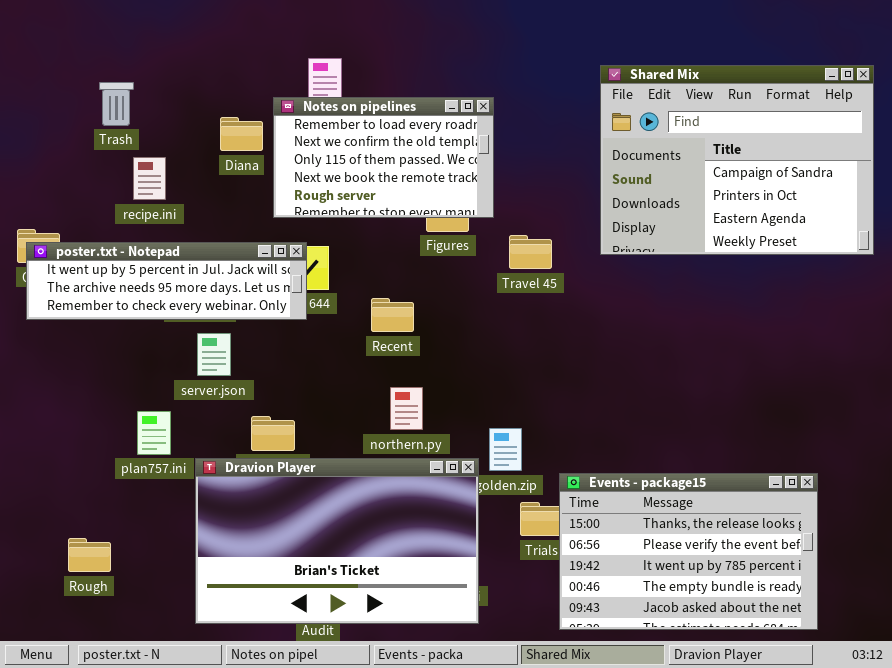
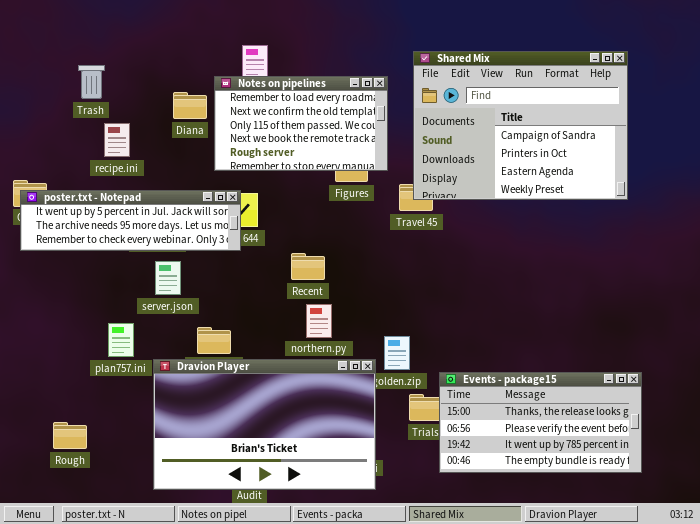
Shared Mix: [600,65,874,255] -> [413,51,628,200], moved
Recent: [371,298,414,332] -> [291,253,325,280], moved
Events - package15: [559,473,818,630] -> [439,372,642,473], resized

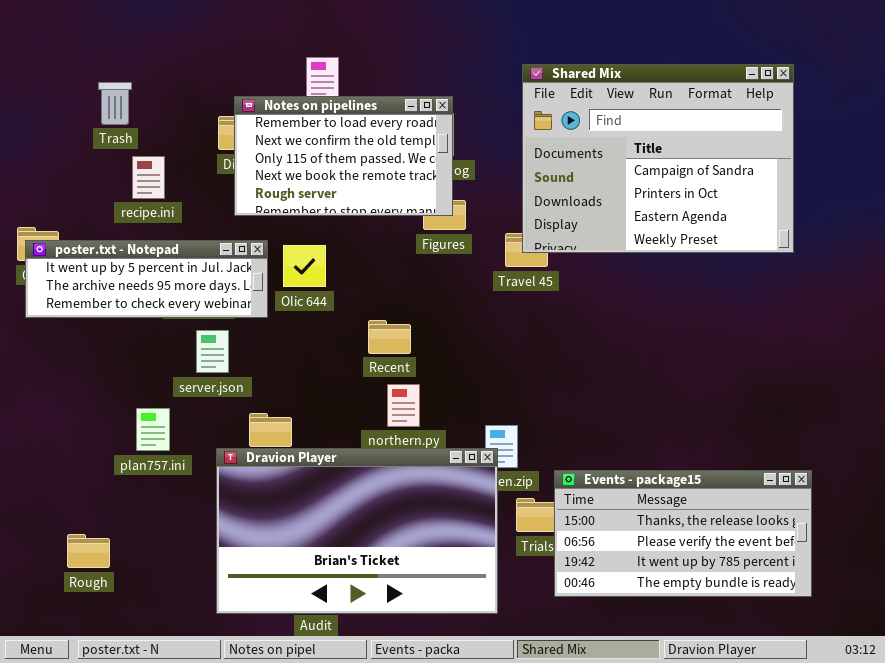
Notes on pipelines: [214,76,388,171] -> [234,96,453,216], moved
poster.txt - Notepad: [20,190,241,251] -> [25,240,268,318], resized
Dravion Player: [153,359,376,490] -> [216,448,498,614], moved

